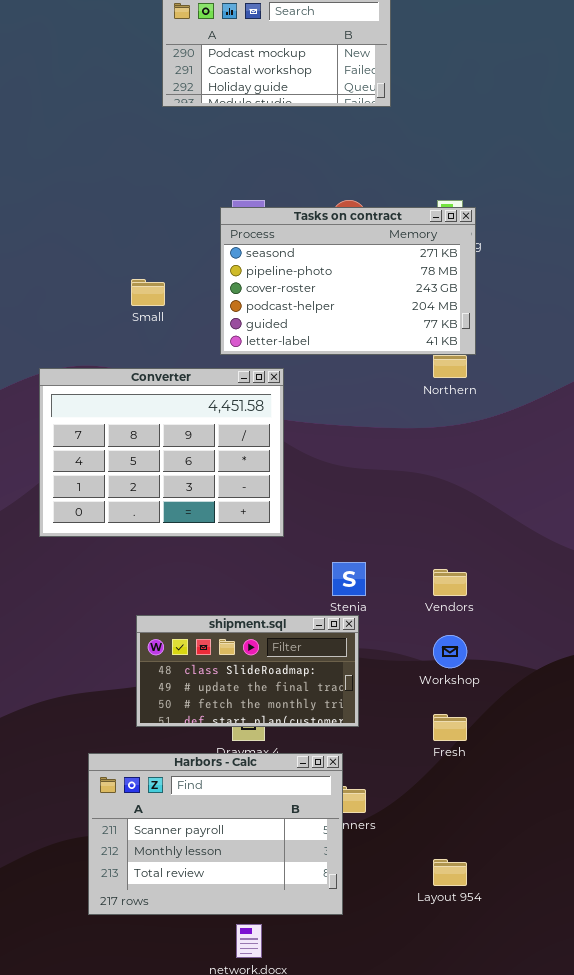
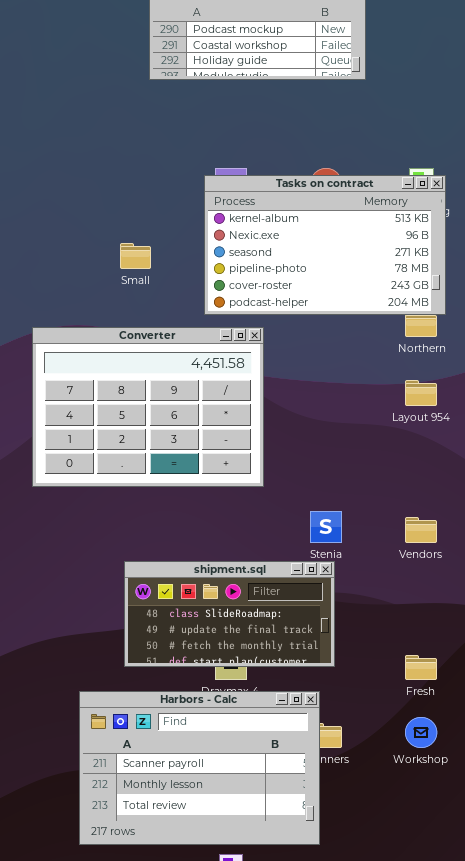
Tasks on contract: [220,207,476,355] -> [204,175,446,315], scrolled up 2 rows
Workshop: [433,635,467,668] -> [405,717,437,748], moved
Layout 954: [433,859,467,886] -> [405,380,437,406], moved

